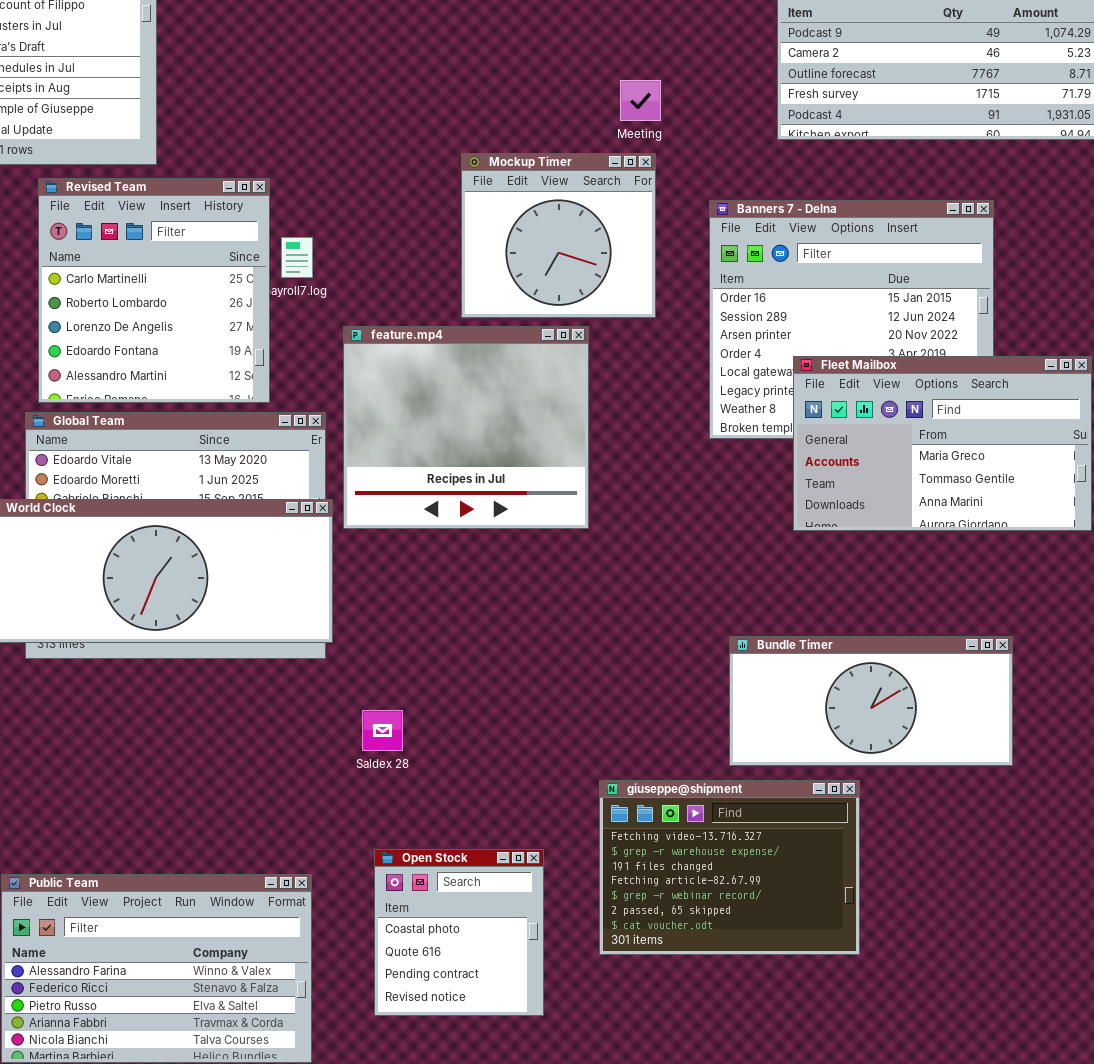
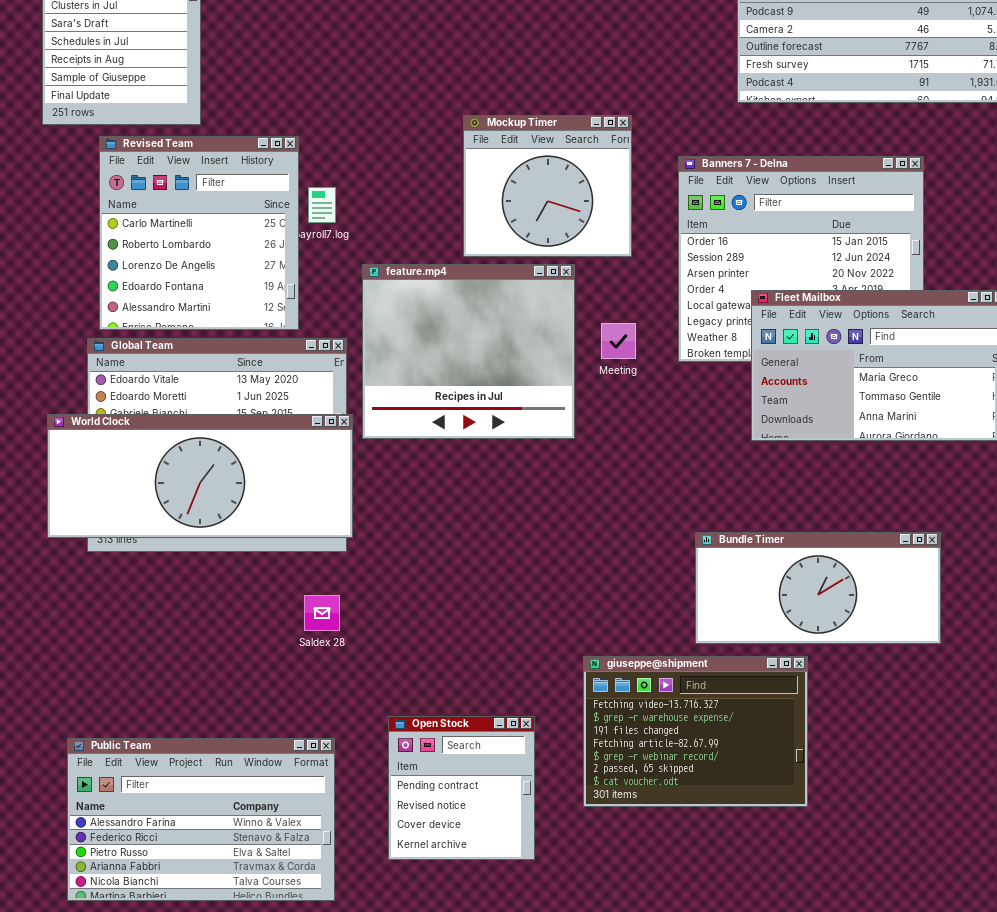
Meeting: [620,80,661,121] -> [601,323,636,359], moved
Saldex 28: [362,710,403,751] -> [304,595,340,631], moved
Open Stock: [374,849,544,1016] -> [388,716,535,860], scrolled down 2 rows

